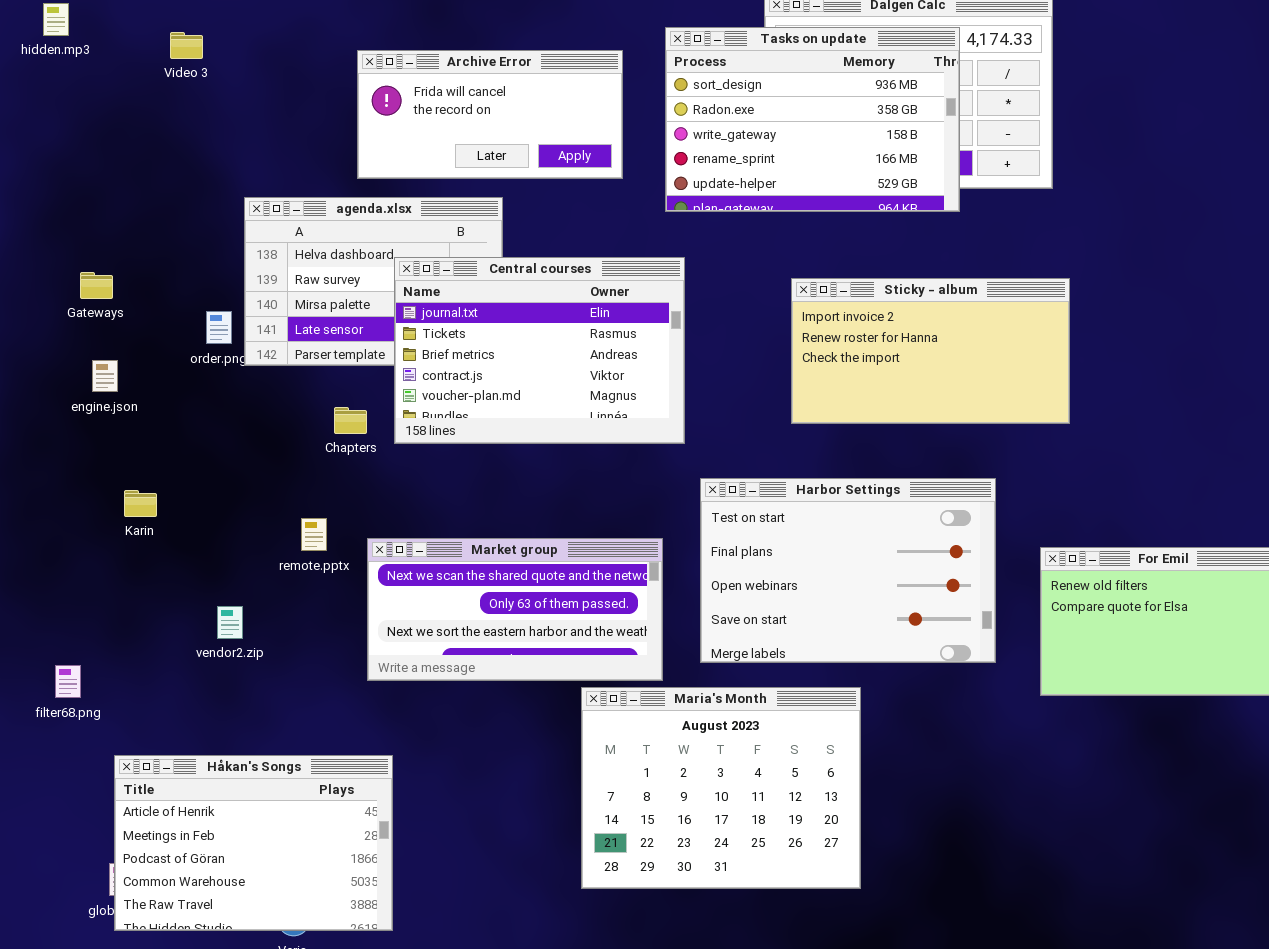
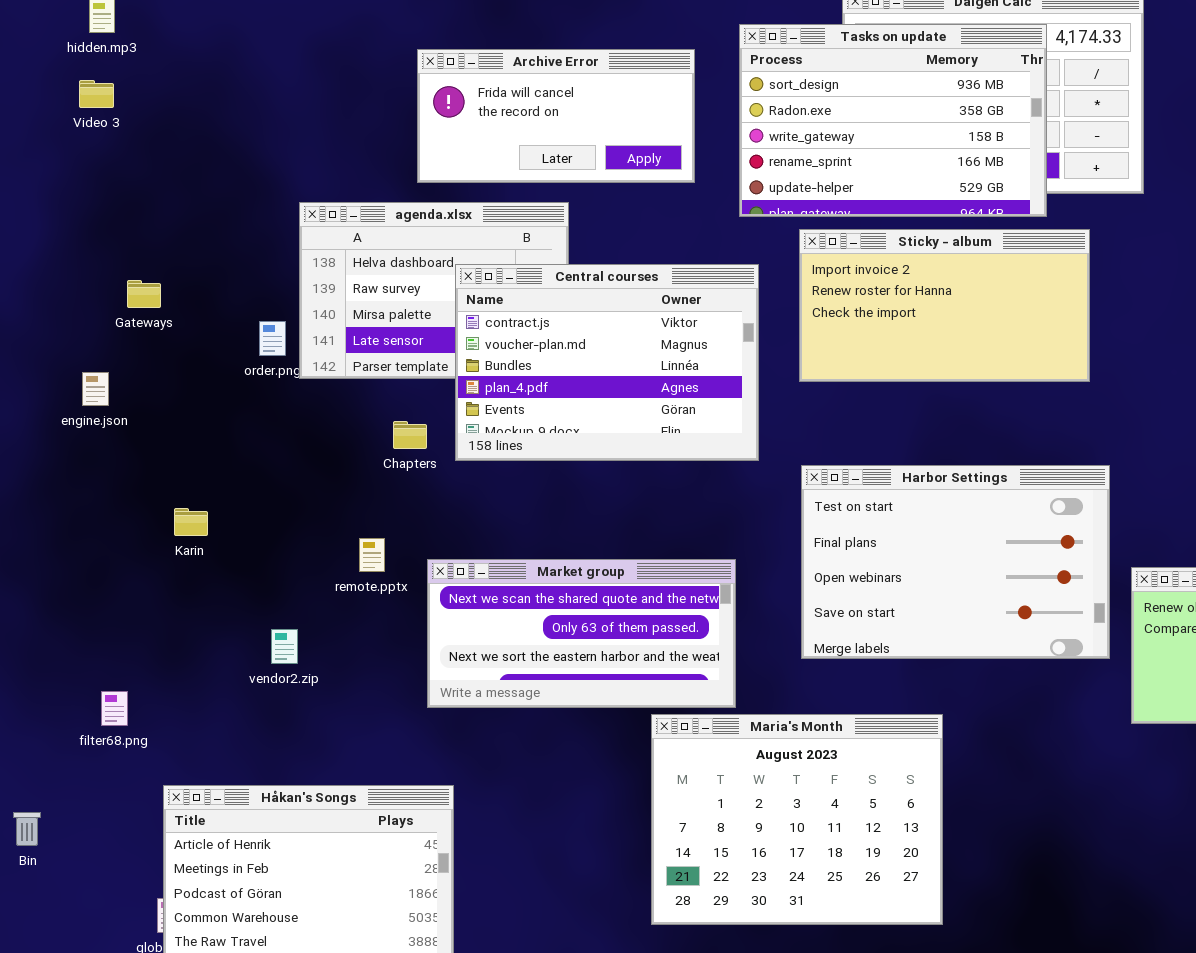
Video 3: [170,32,203,59] -> [79,80,114,108], moved
Central courses: [394,257,685,444] -> [455,264,759,461], scrolled down 3 rows
Sticky - album: [791,278,1070,424] -> [799,229,1090,382], moved
engine.json: [92,360,118,392] -> [82,372,109,406], moved
Harbor Settings: [700,478,996,663] -> [801,465,1110,659], moved

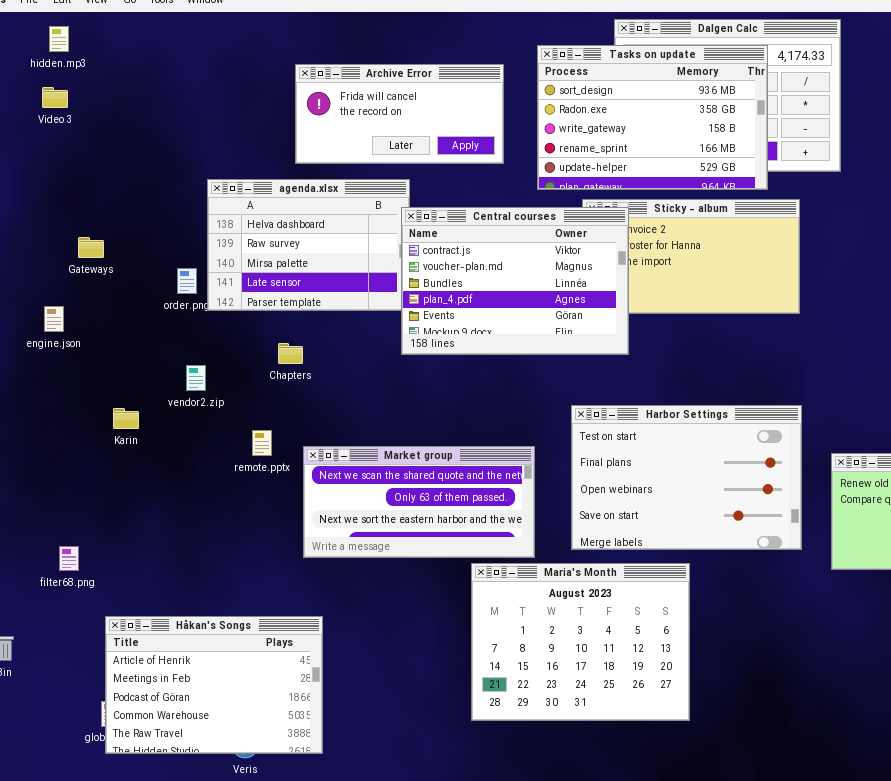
Central courses: [455,264,759,461] -> [401,207,629,355], moved
Harbor Settings: [801,465,1110,659] -> [571,405,802,550], moved
vendor2.zip: [271,629,298,664] -> [186,365,206,391], moved

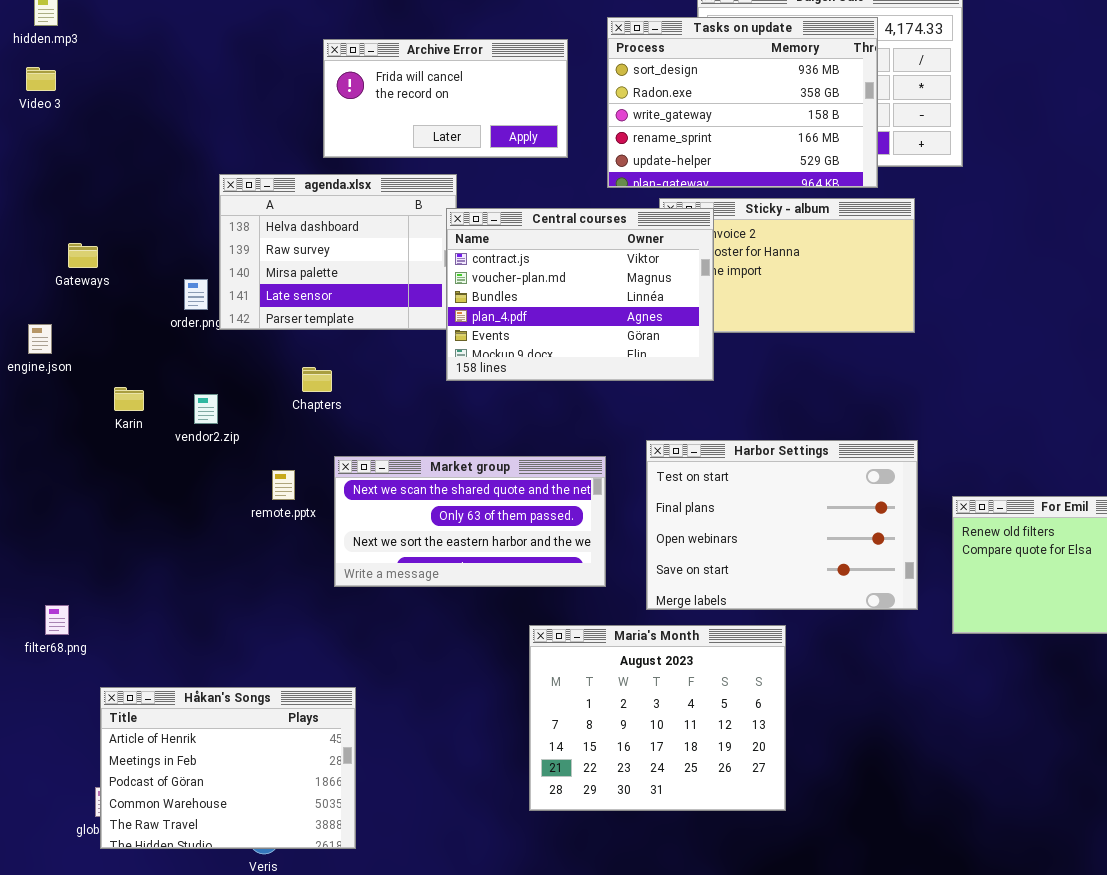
Karin: [113,408,139,429] -> [114,387,144,411], moved
Market group: [303,446,535,558] -> [334,456,606,587], moved

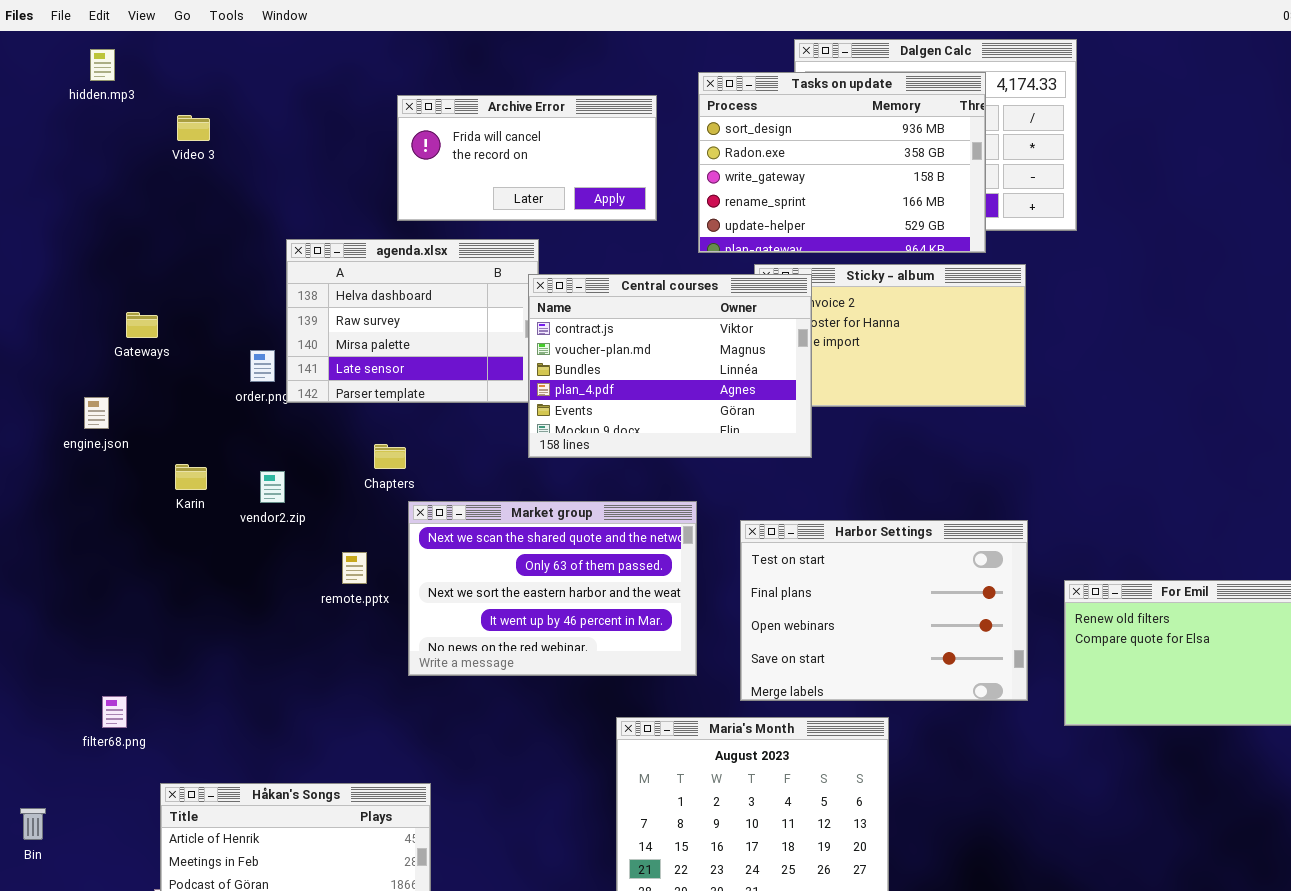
Video 3: [26,67,56,91] -> [177,115,210,141], moved
Market group: [334,456,606,587] -> [408,501,697,676], resized

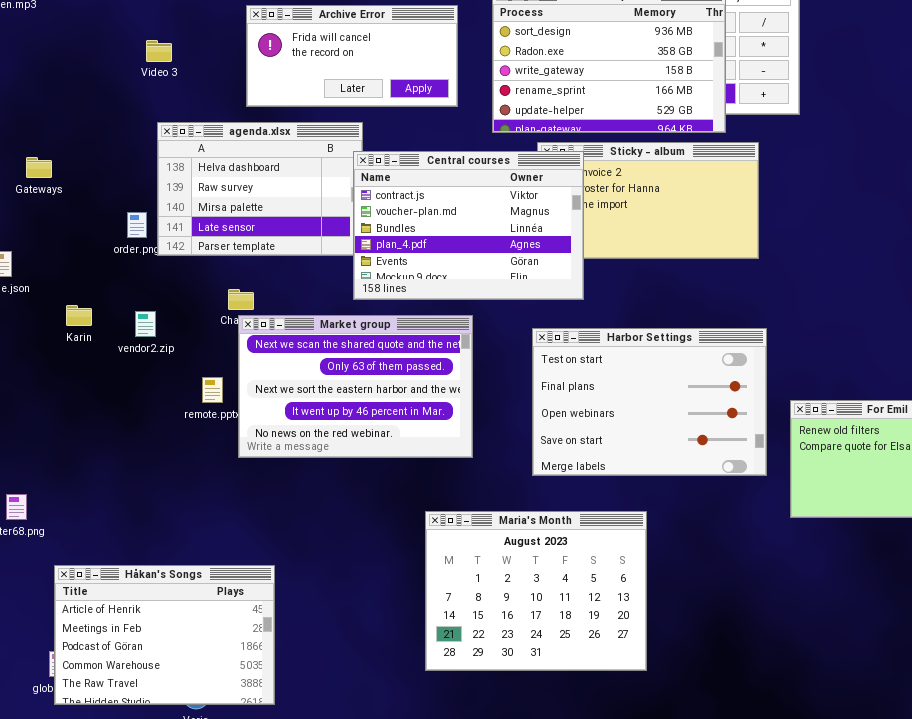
Video 3: [177,115,210,141] -> [146,40,172,62], moved
Gateways: [126,312,158,338] -> [26,157,52,178], moved
Market group: [408,501,697,676] -> [238,315,473,458], moved
Harbor Settings: [740,520,1028,701] -> [532,328,767,476], moved

